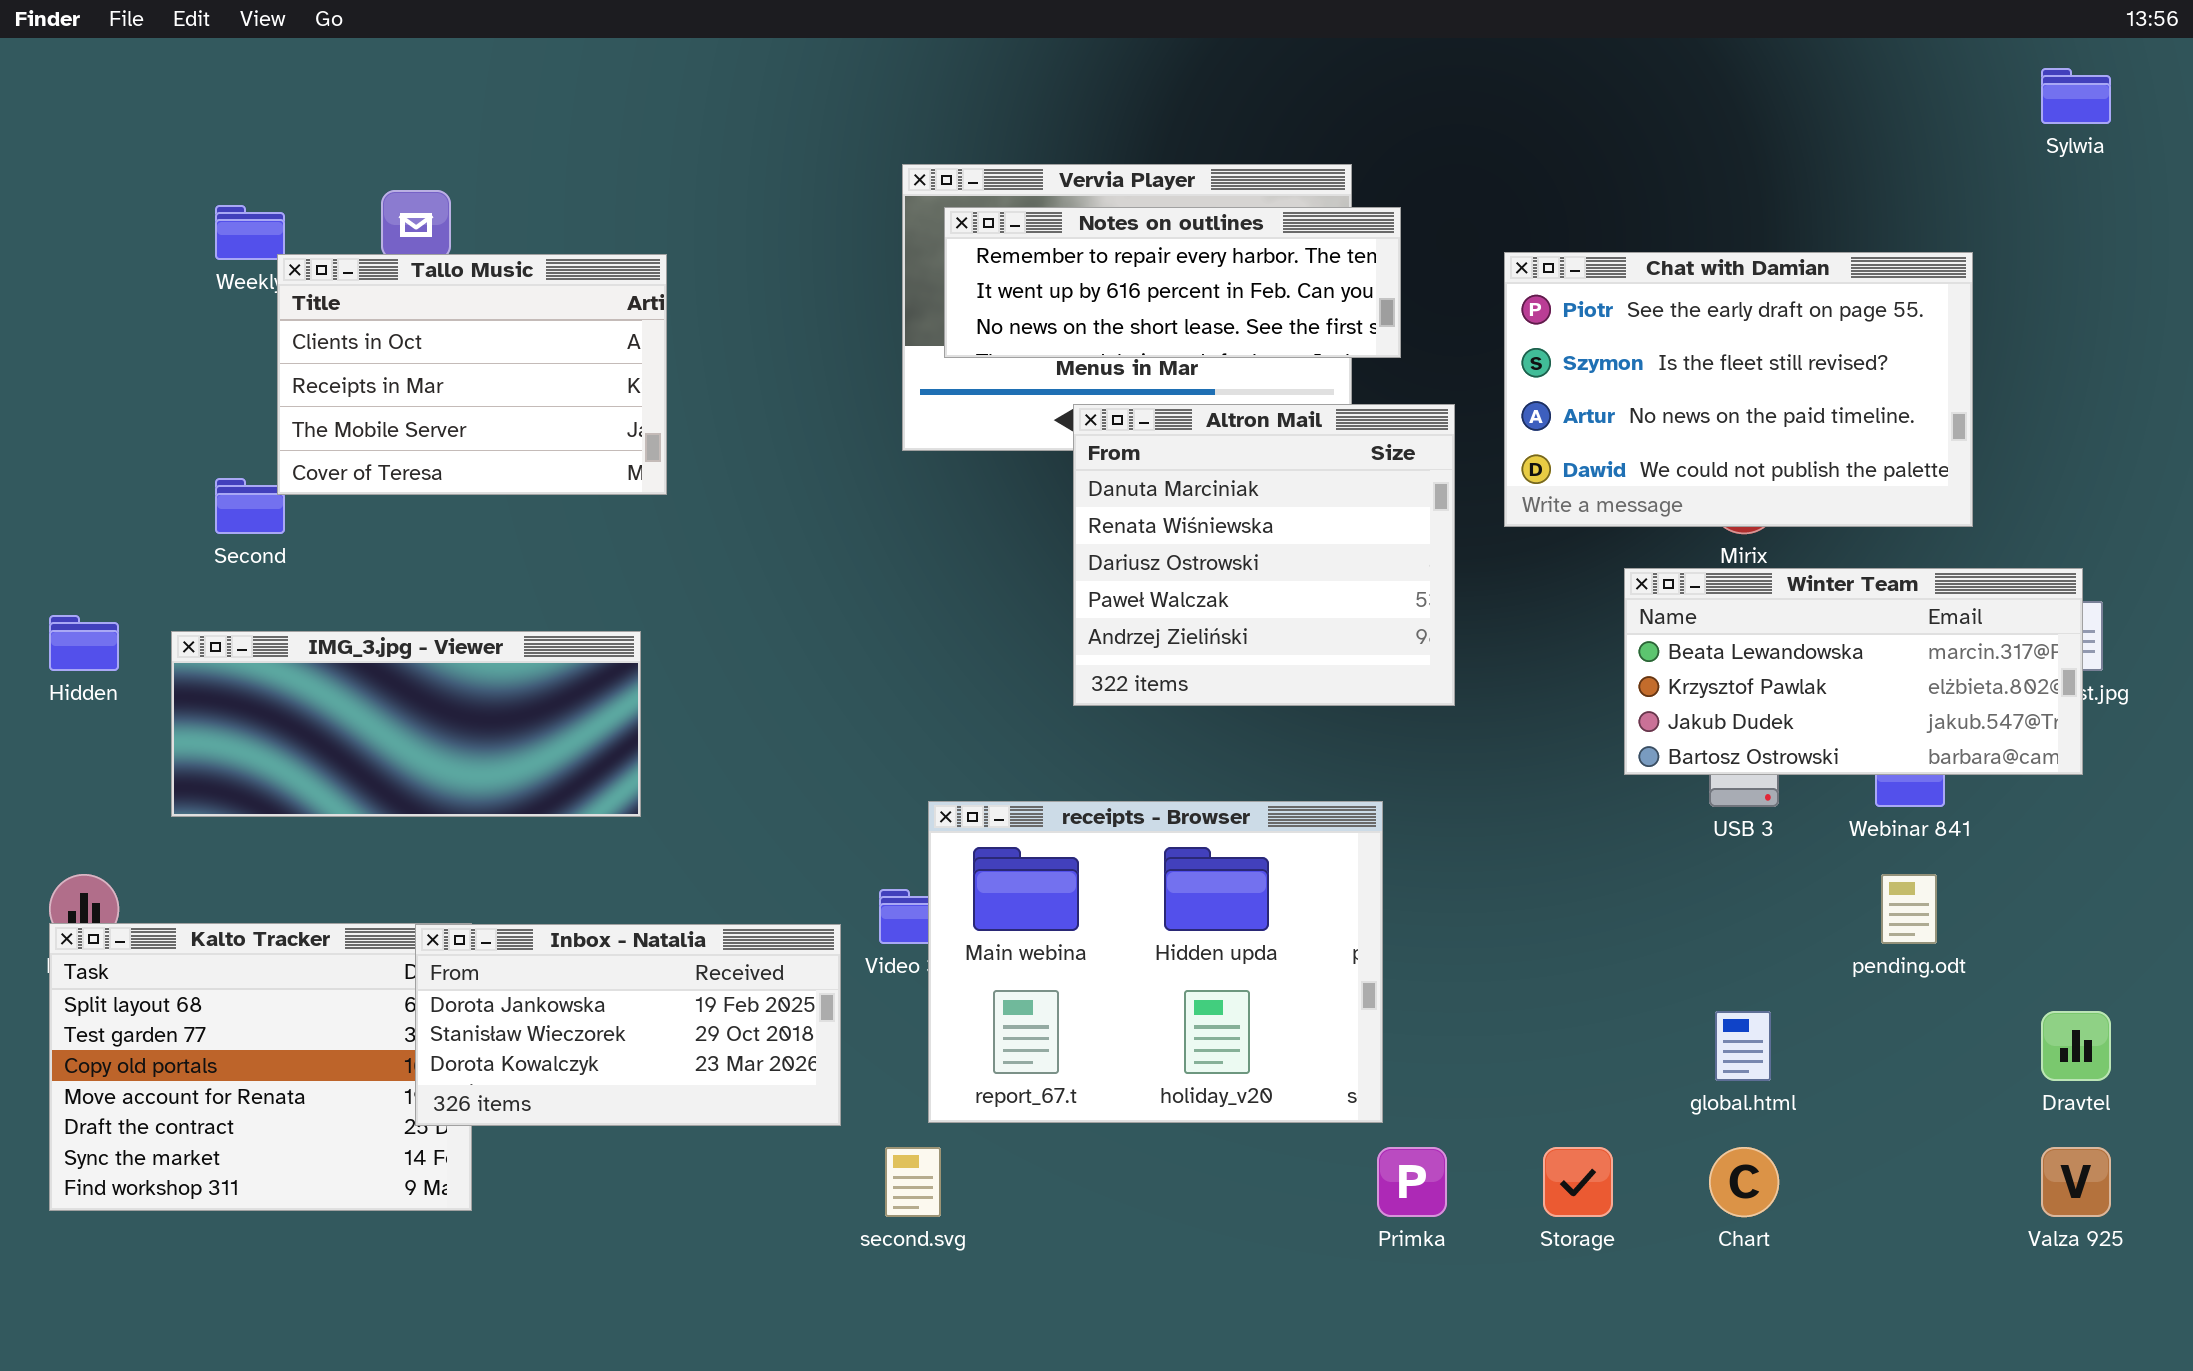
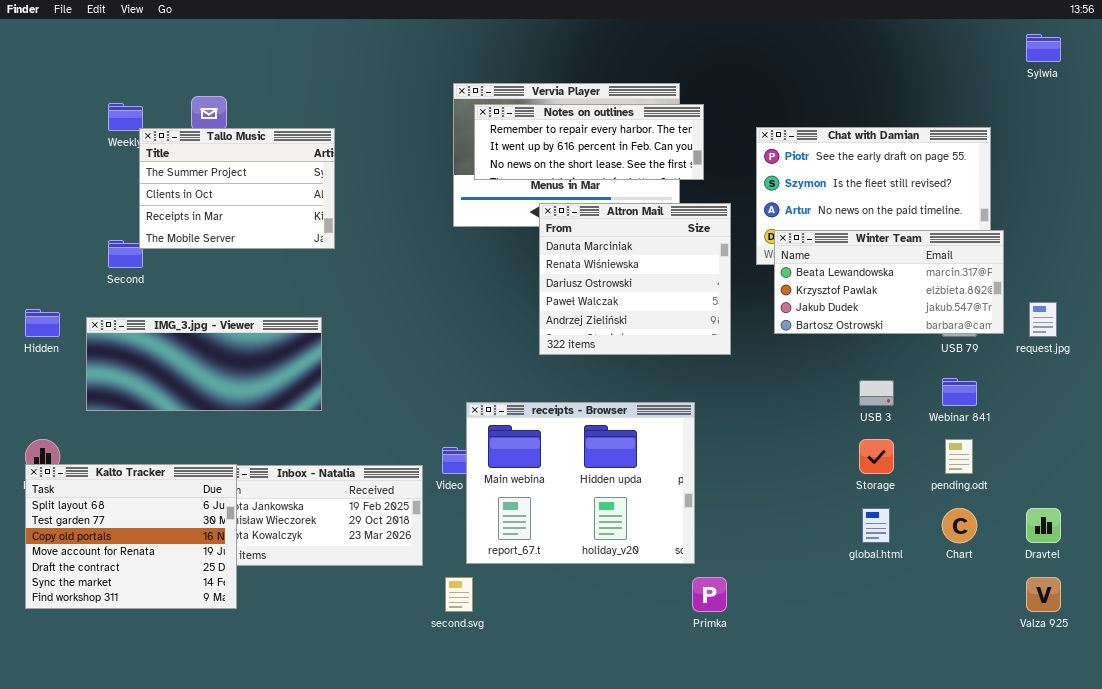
Tallo Music: [277,254,667,495] -> [139,128,335,249], scrolled up 1 row
Winter Team: [1624,568,2083,775] -> [774,230,1004,334], moved
Kalto Tracker: [49,923,472,1211] -> [25,464,237,609], raised
Storage: [1543,1147,1613,1217] -> [859,439,894,474], moved
Chart: [1709,1147,1779,1217] -> [942,508,977,543], moved

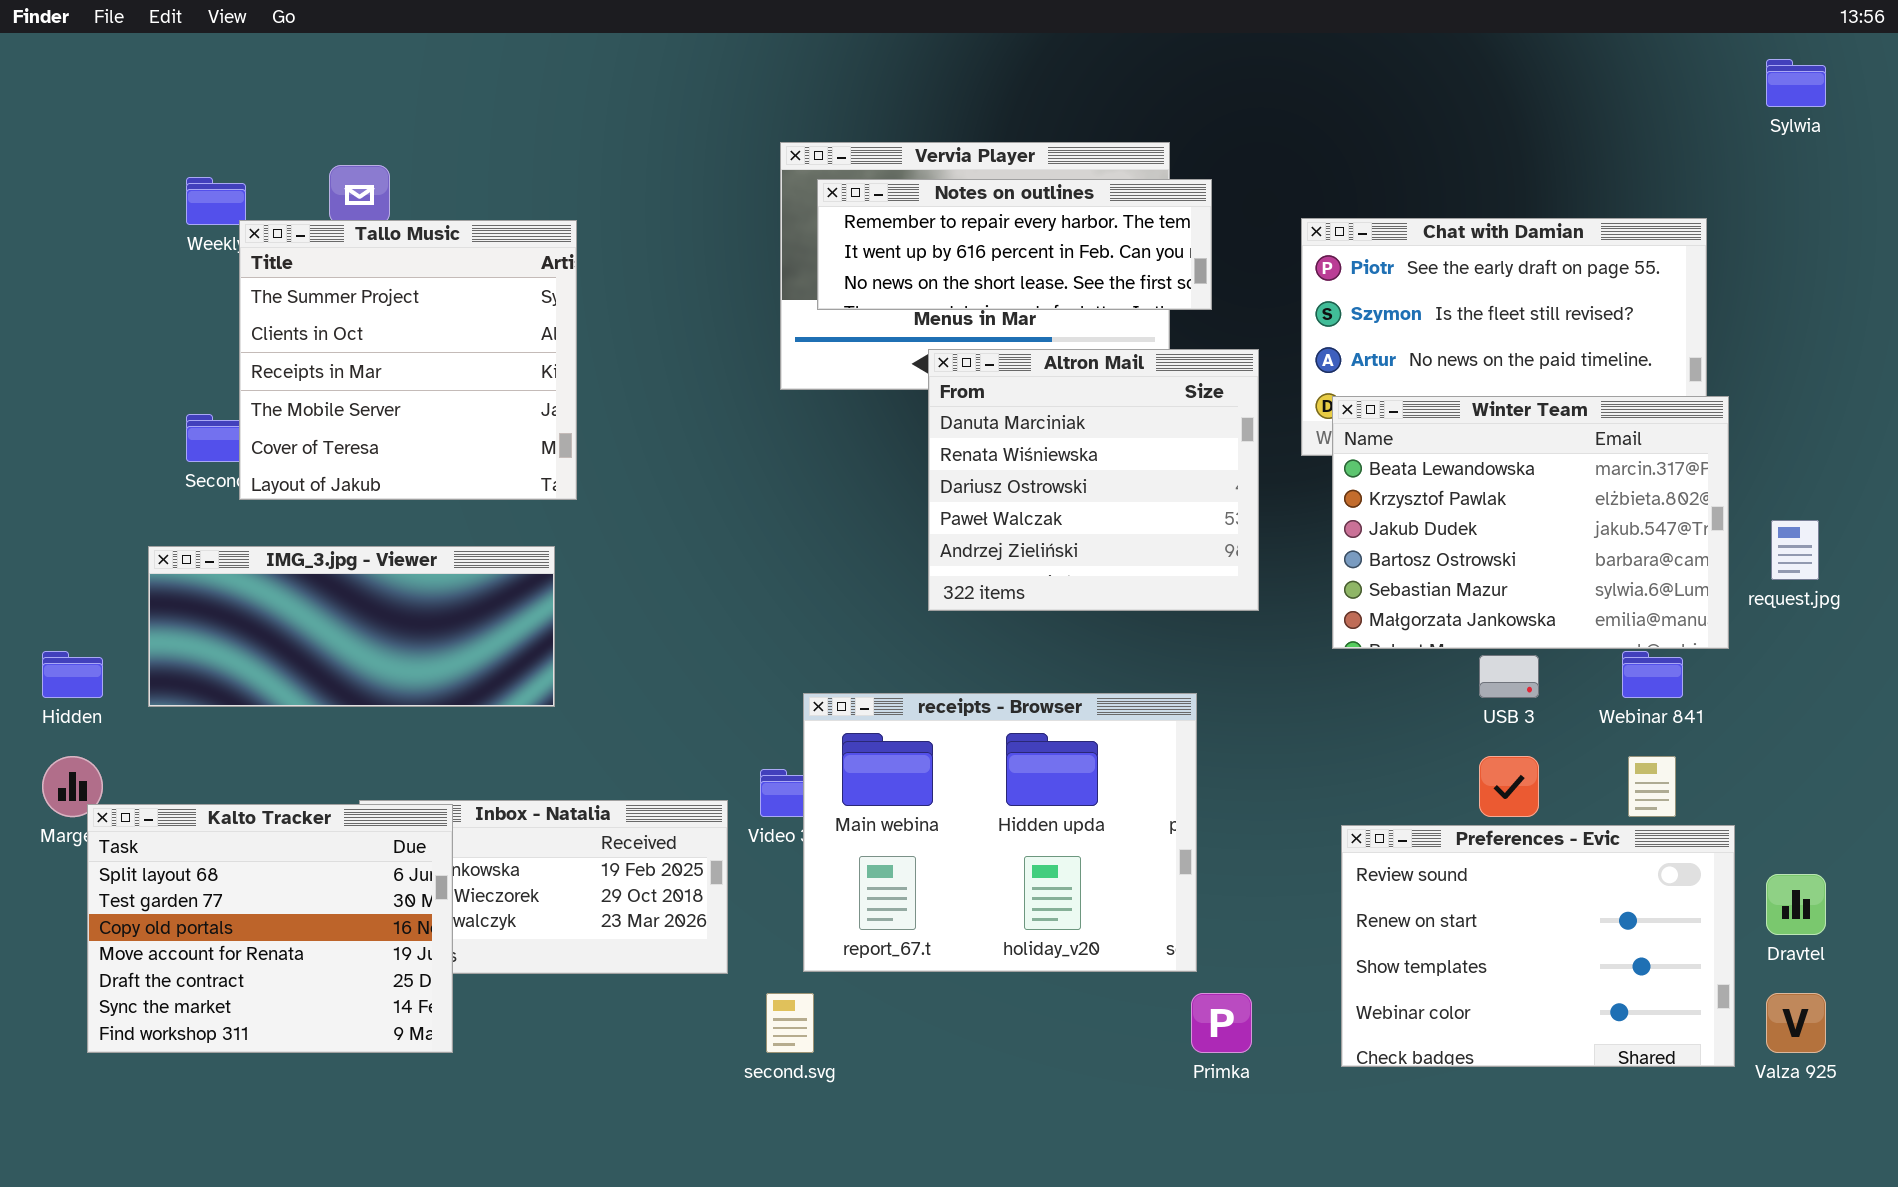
Tallo Music: [139,128,335,249] -> [239,220,577,500], resized
Winter Team: [774,230,1004,334] -> [1332,396,1729,649], resized
Hidden: [25,309,60,337] -> [42,651,103,698], moved
Kalto Tracker: [25,464,237,609] -> [87,804,453,1053], moved
Preferences - Evic: none -> [1341,825,1735,1067], opened

